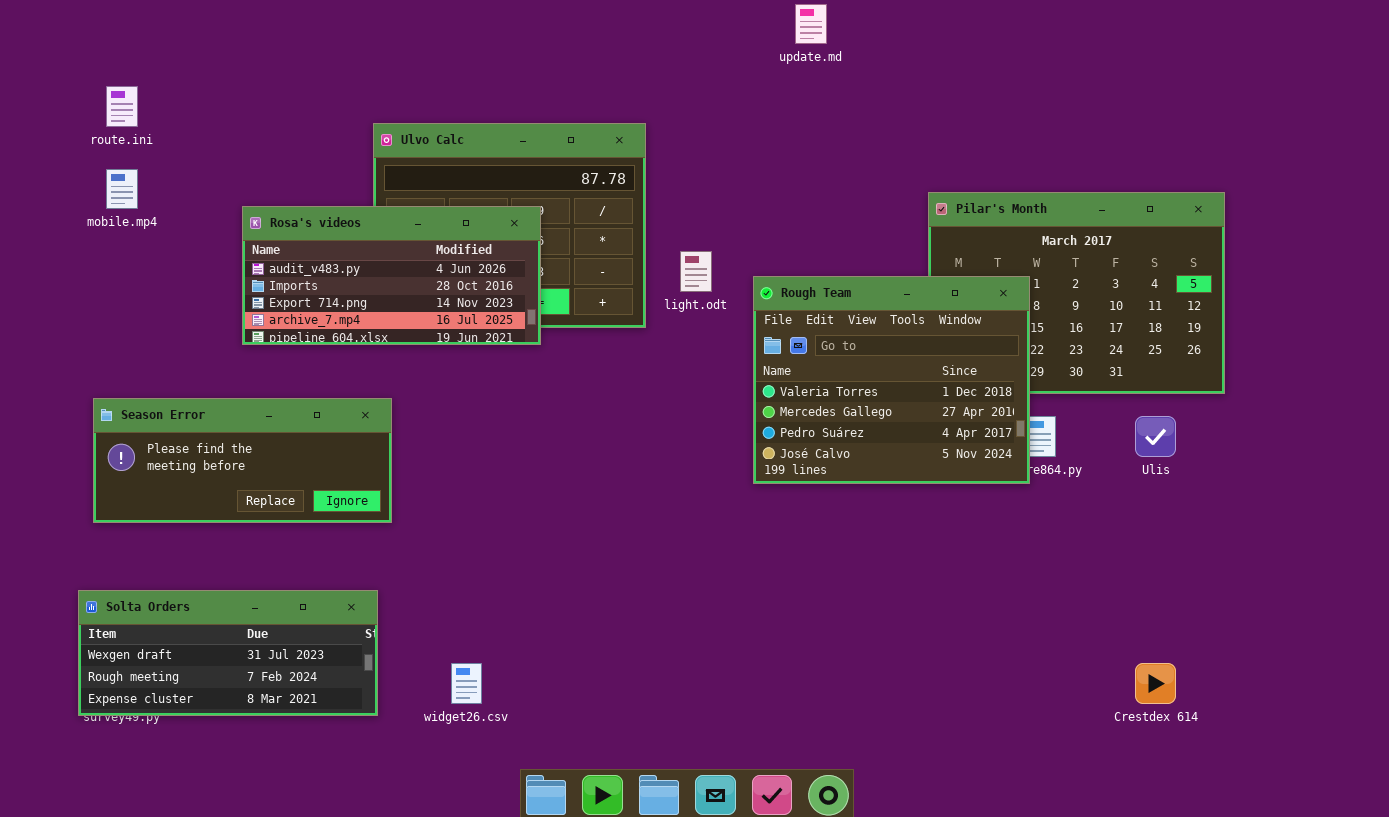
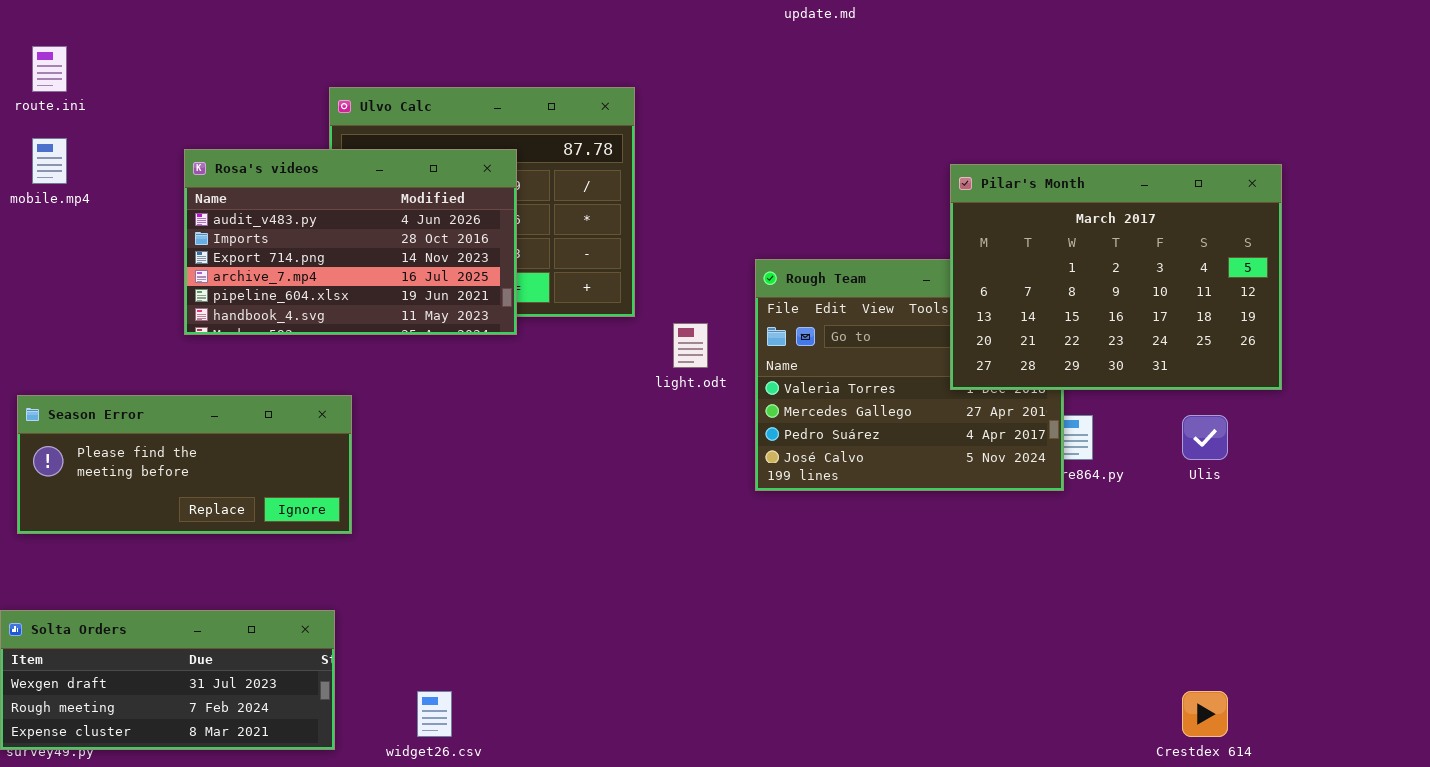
Pilar's Month: [928,192,1225,394] -> [950,164,1282,390], raised
Rosa's videos: [242,206,541,345] -> [184,149,517,335], resized
light.odt: [680,251,712,292] -> [673,323,708,368], moved

